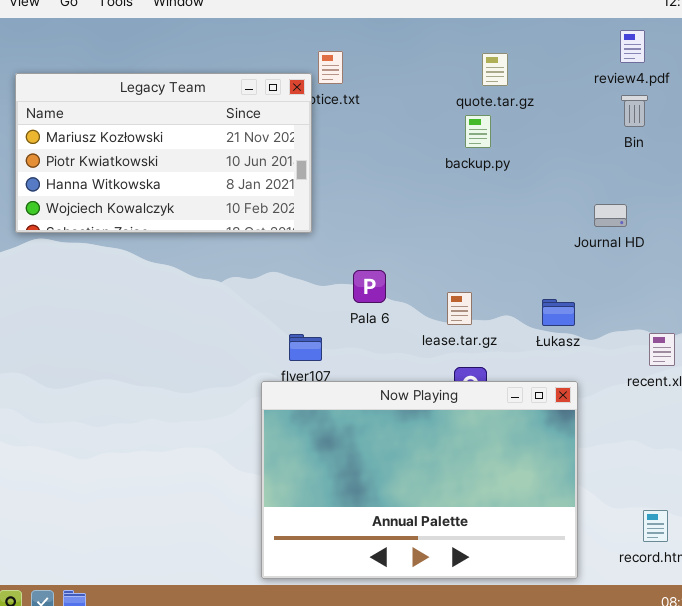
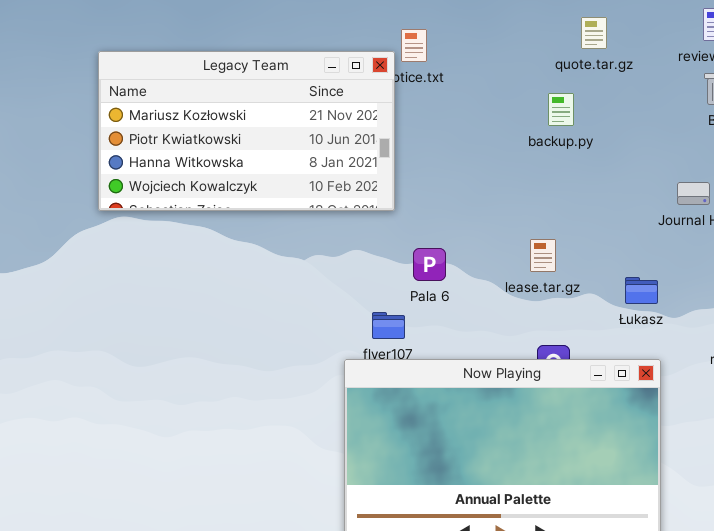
quote.tar.gz: [482,53,508,86] -> [581,17,607,49], moved
Pala 6: [353,270,386,303] -> [413,248,446,281], moved
lease.tar.gz: [447,292,472,325] -> [530,239,556,272], moved

